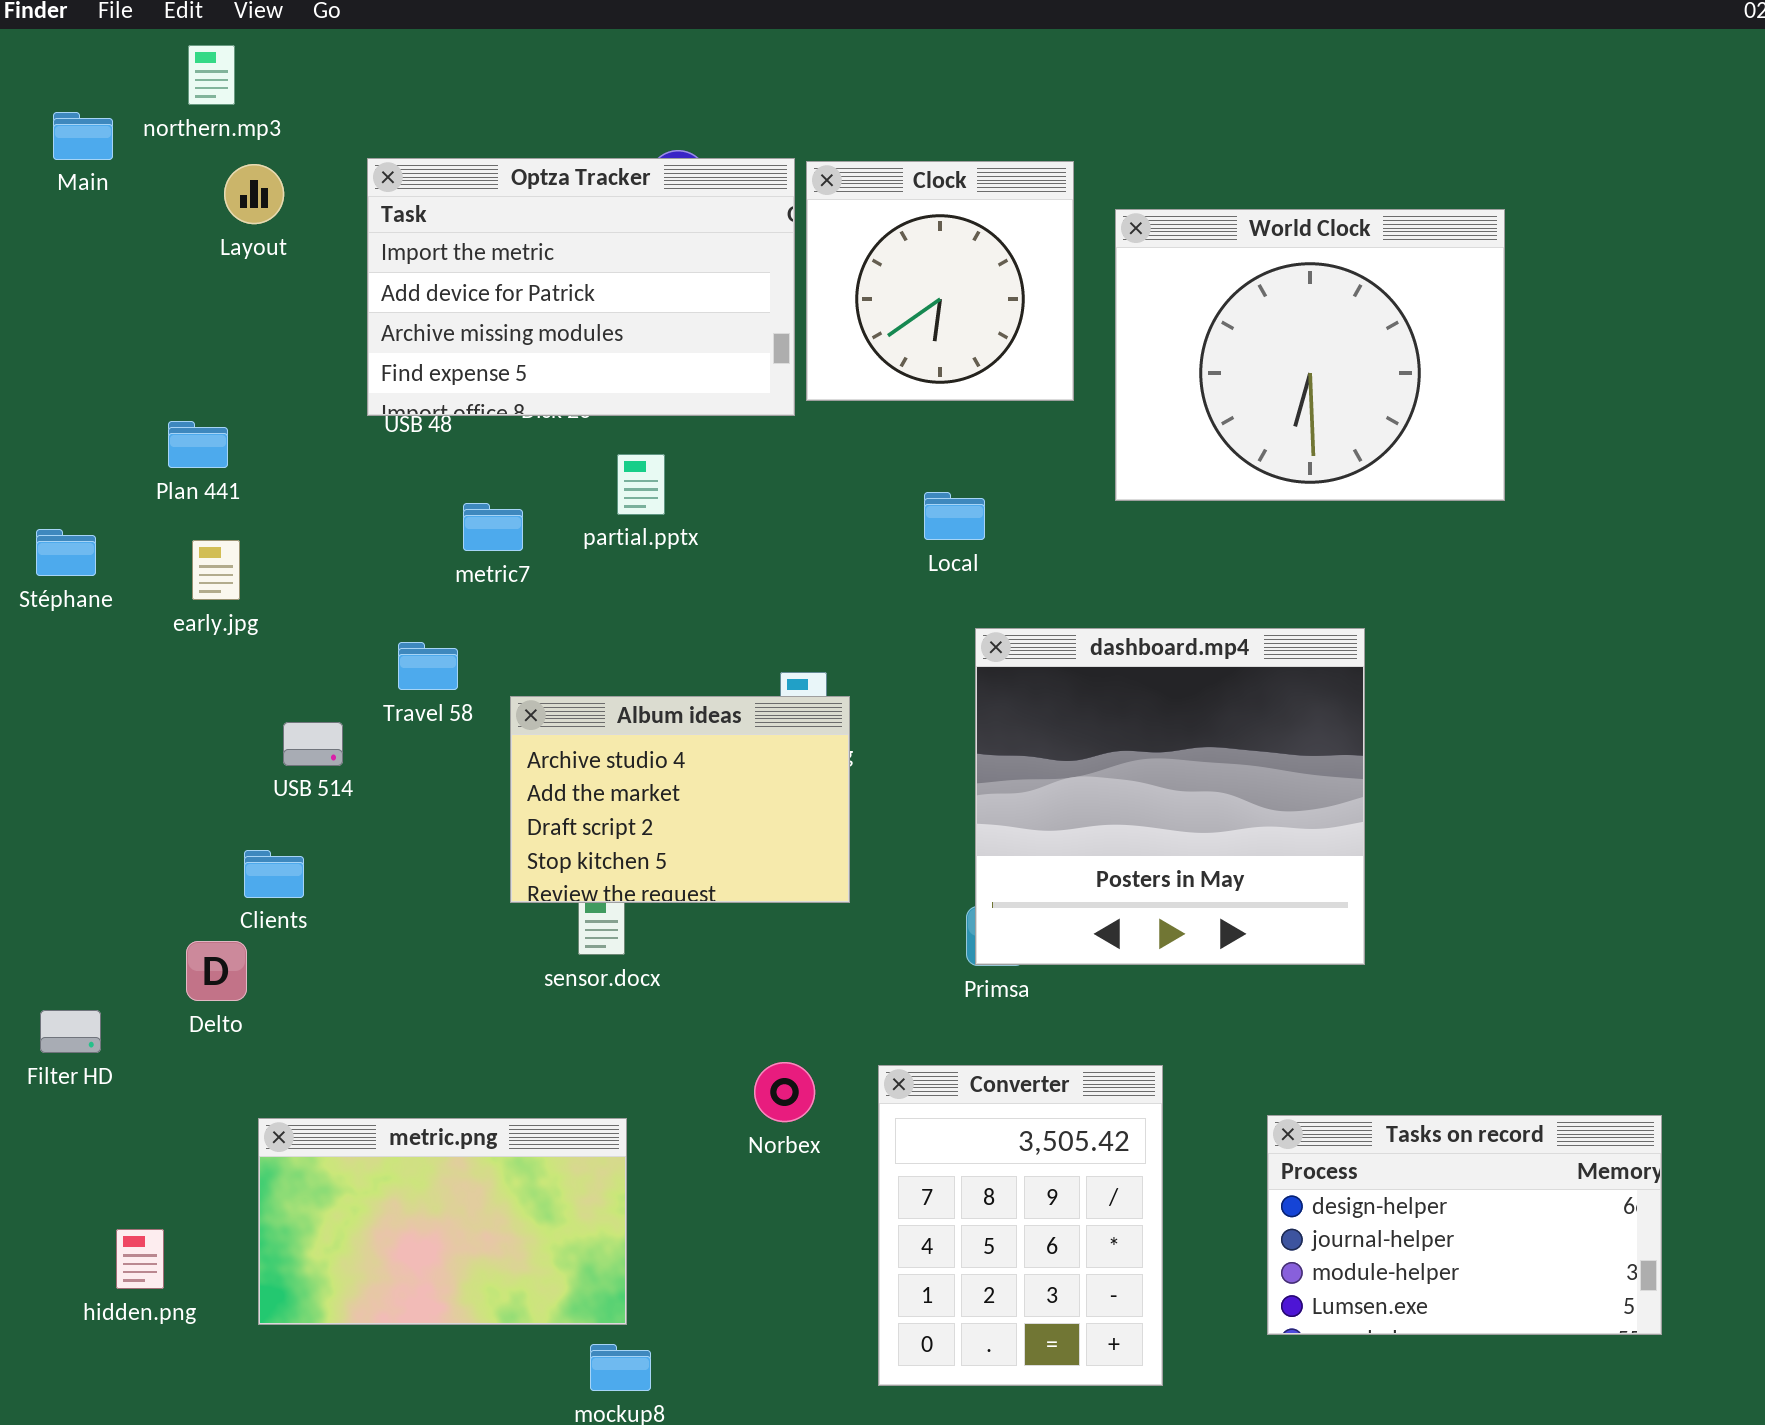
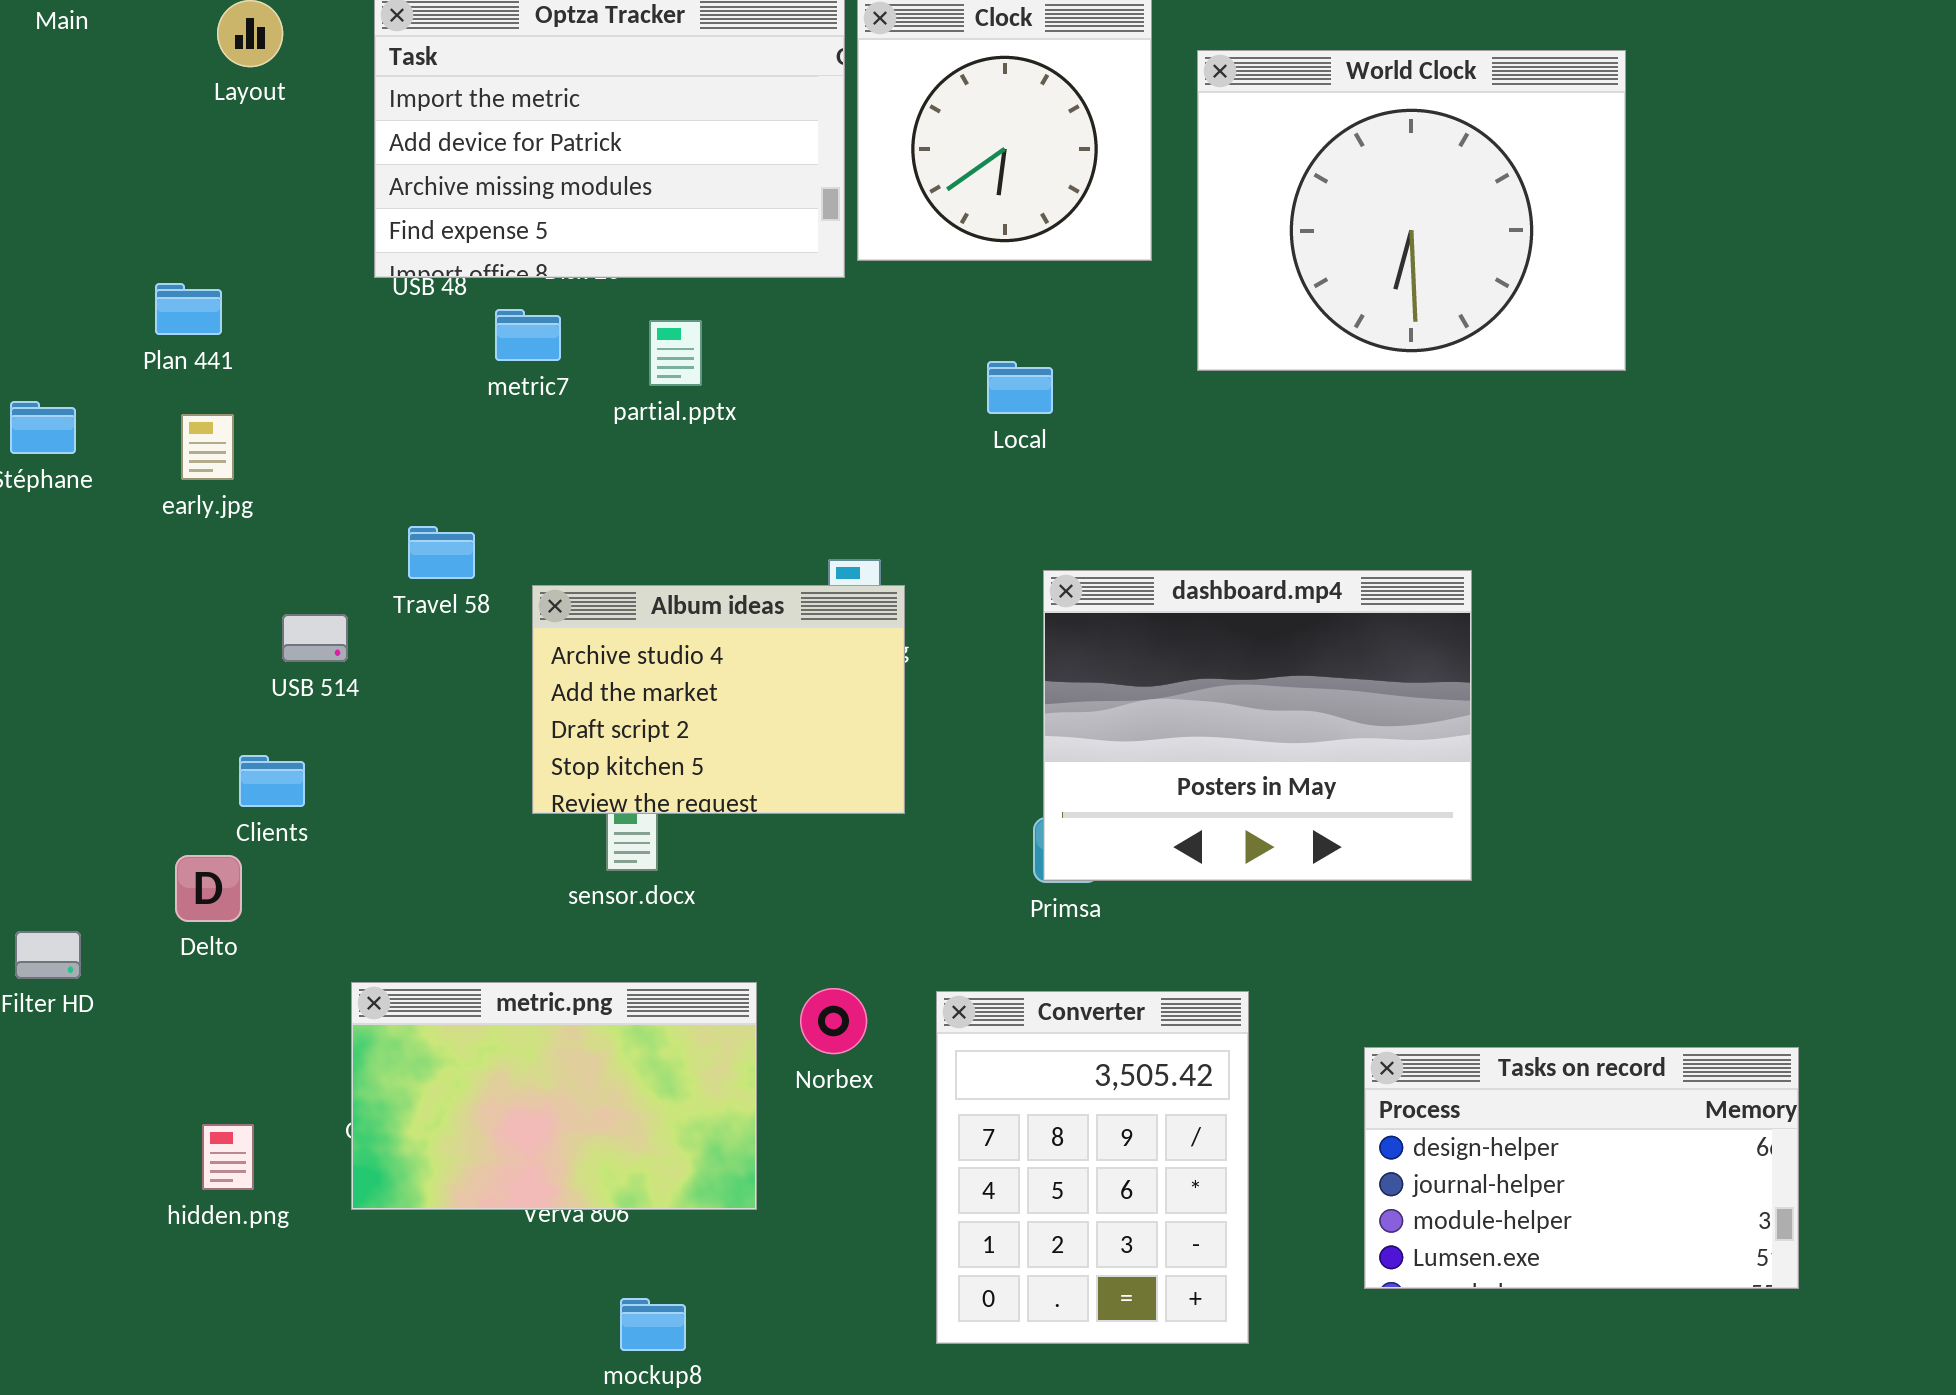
metric7: [463,503,523,551] -> [495,309,561,361], moved
dashboard.mp4: [975,628,1365,965] -> [1043,570,1472,881], resized
metric.png: [258,1118,627,1325] -> [351,982,757,1210], moved
hidden.png: [116,1229,164,1289] -> [202,1124,254,1190], moved

